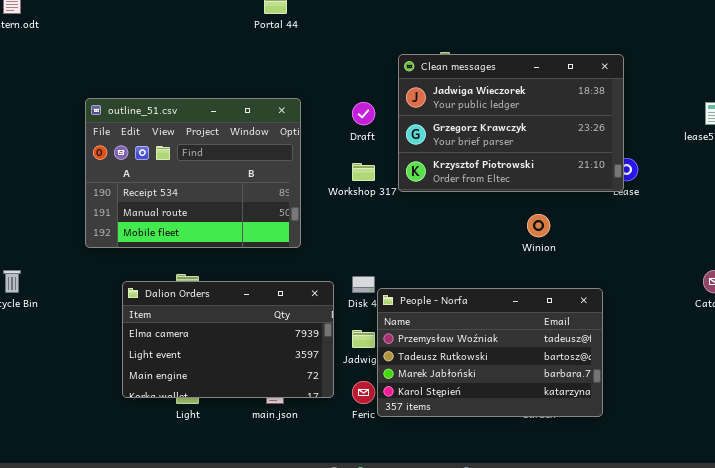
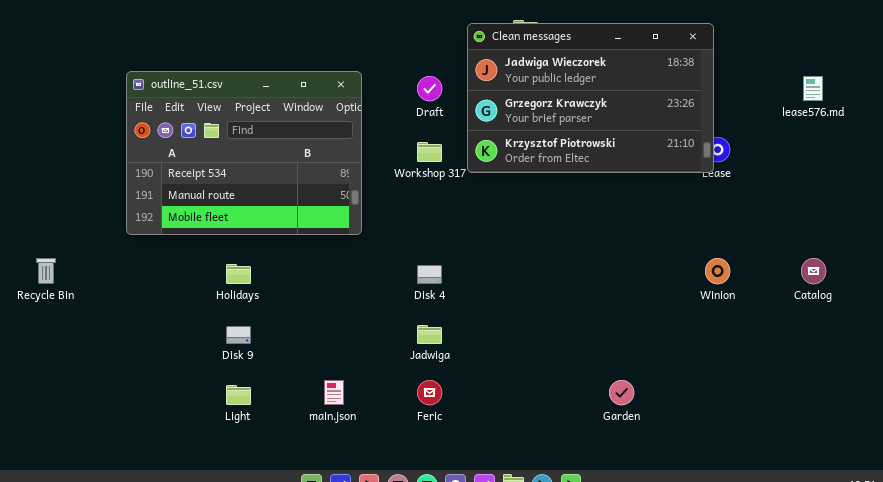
Winion: [527,214,550,237] -> [705,258,730,284], moved
Dalion Orders: [122,281,334,398] -> none, closed
People - Norfa: [377,288,603,417] -> none, closed

